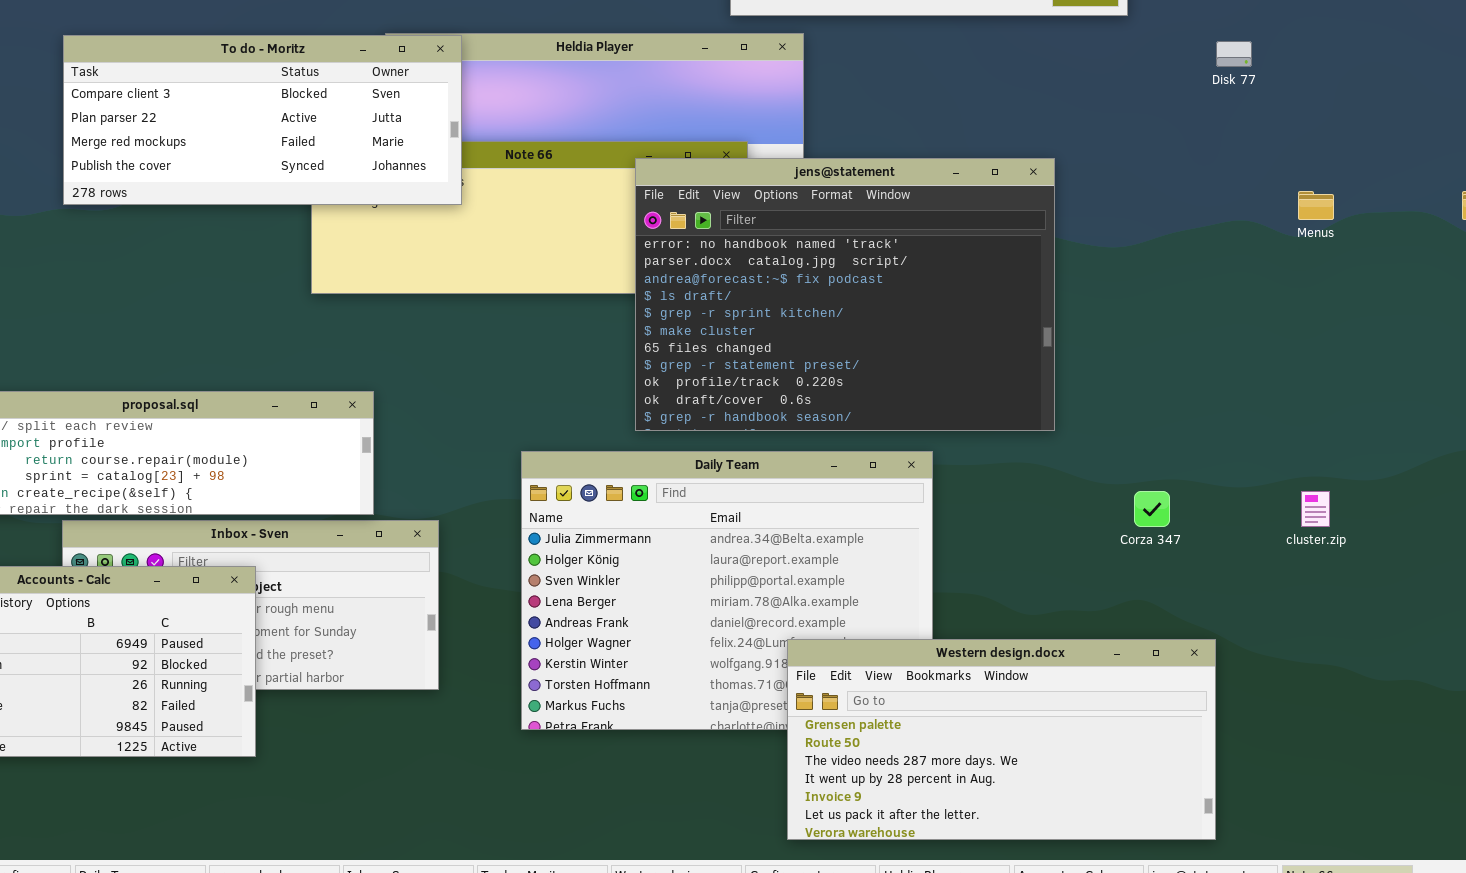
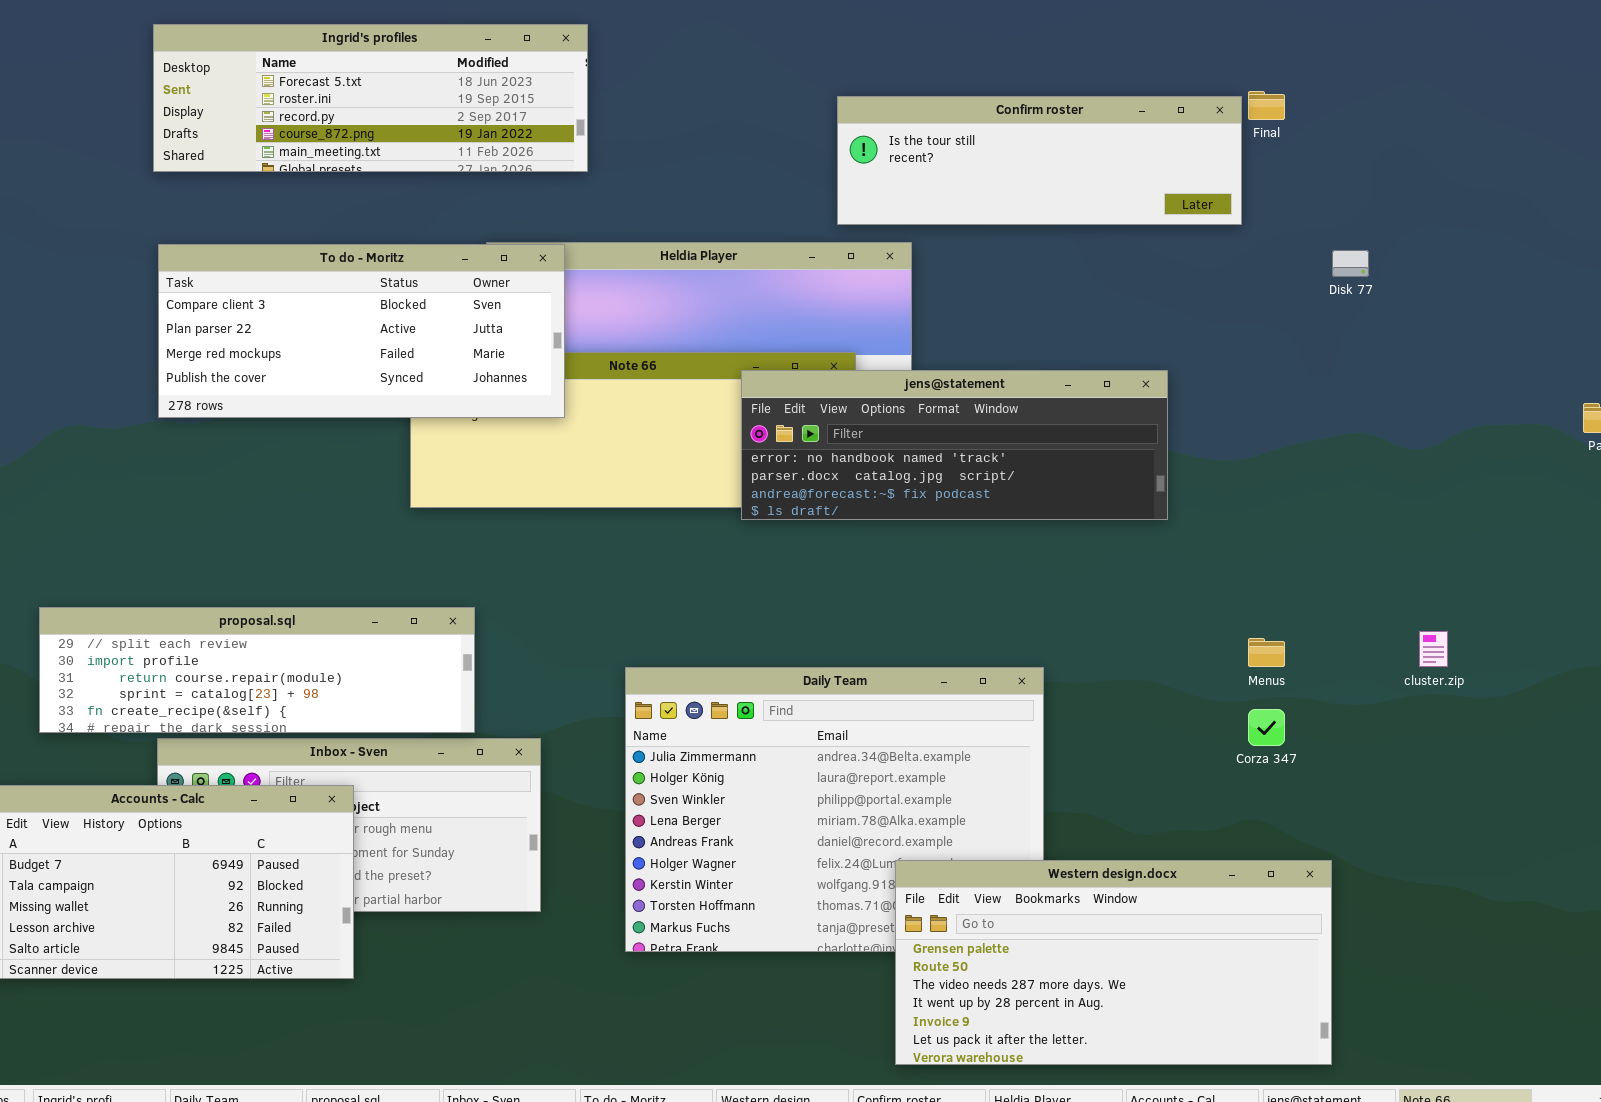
jens@statement: [635,158,1055,431] -> [741,370,1168,520], resized
Menus: [1298,191,1334,220] -> [1248,638,1285,667], moved
cluster.zip: [1301,491,1330,527] -> [1419,631,1448,667], moved

